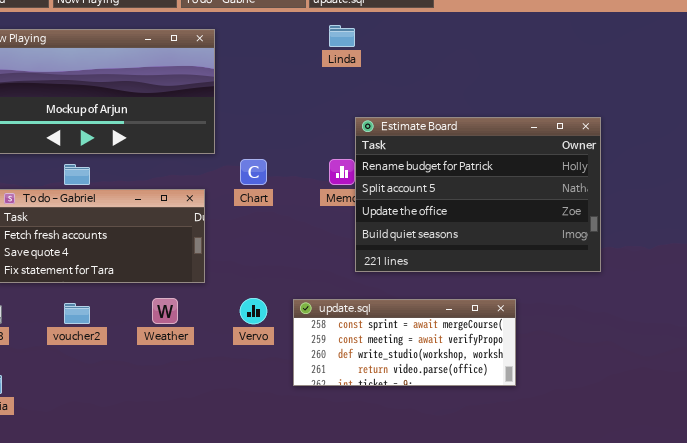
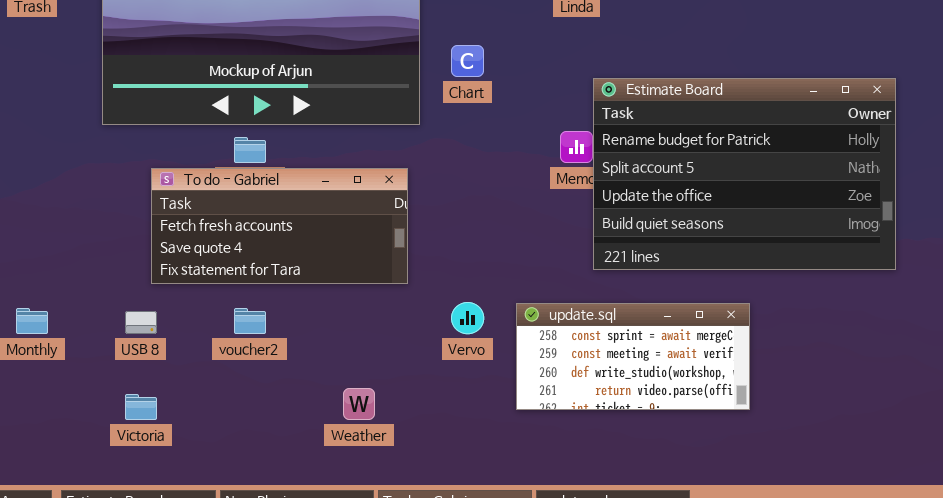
Chart: [240,159,267,185] -> [451,45,484,77], moved
Weather: [152,298,178,324] -> [343,388,375,420], moved
update.sql: [293,299,516,386] -> [516,303,750,410], resized

